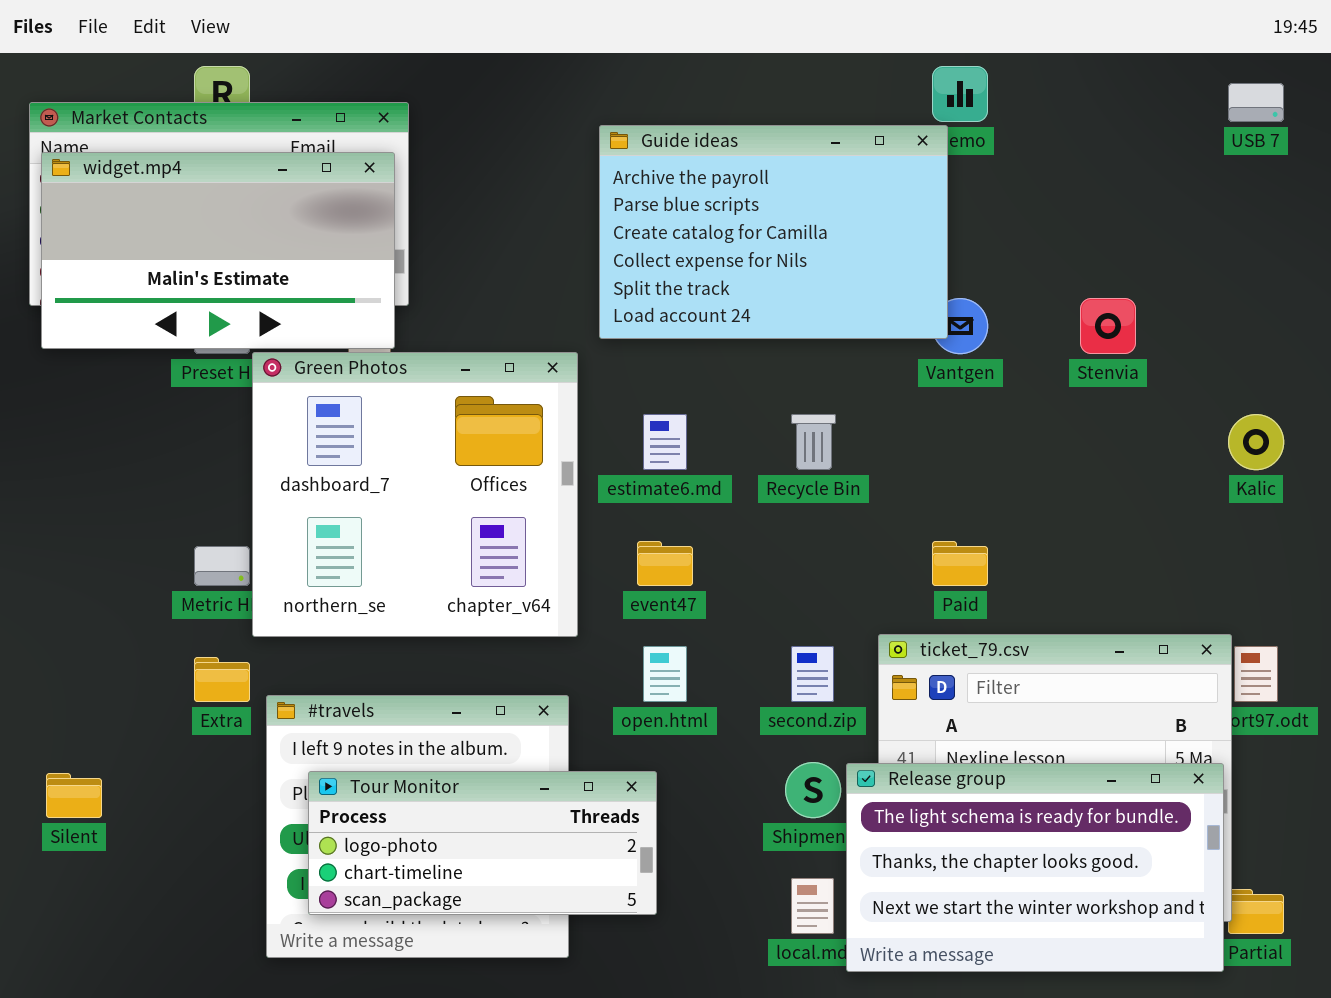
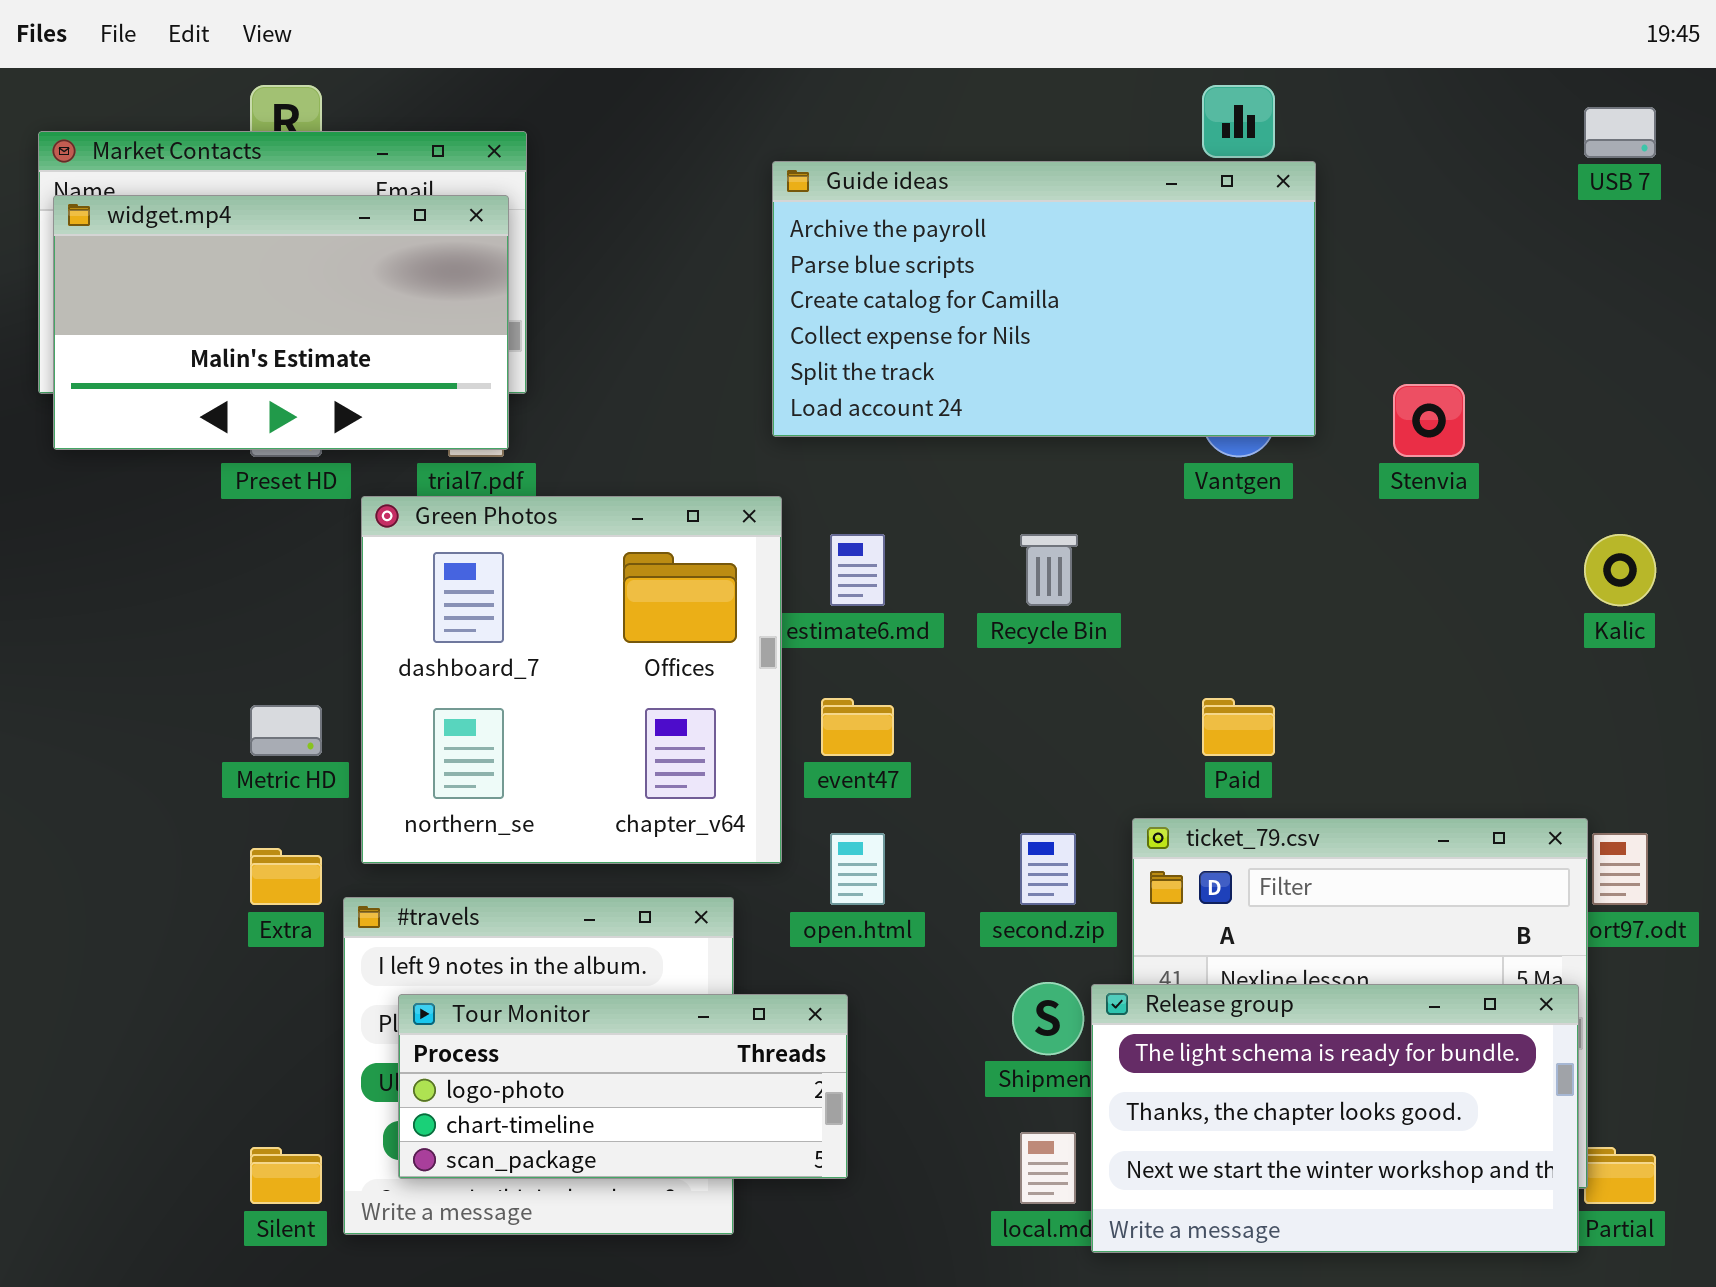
Guide ideas: [599,125,948,339] -> [772,161,1316,437], resized
Green Photos: [252,352,578,637] -> [361,496,782,864], moved
Silent: [46,773,102,818] -> [250,1147,322,1204], moved

